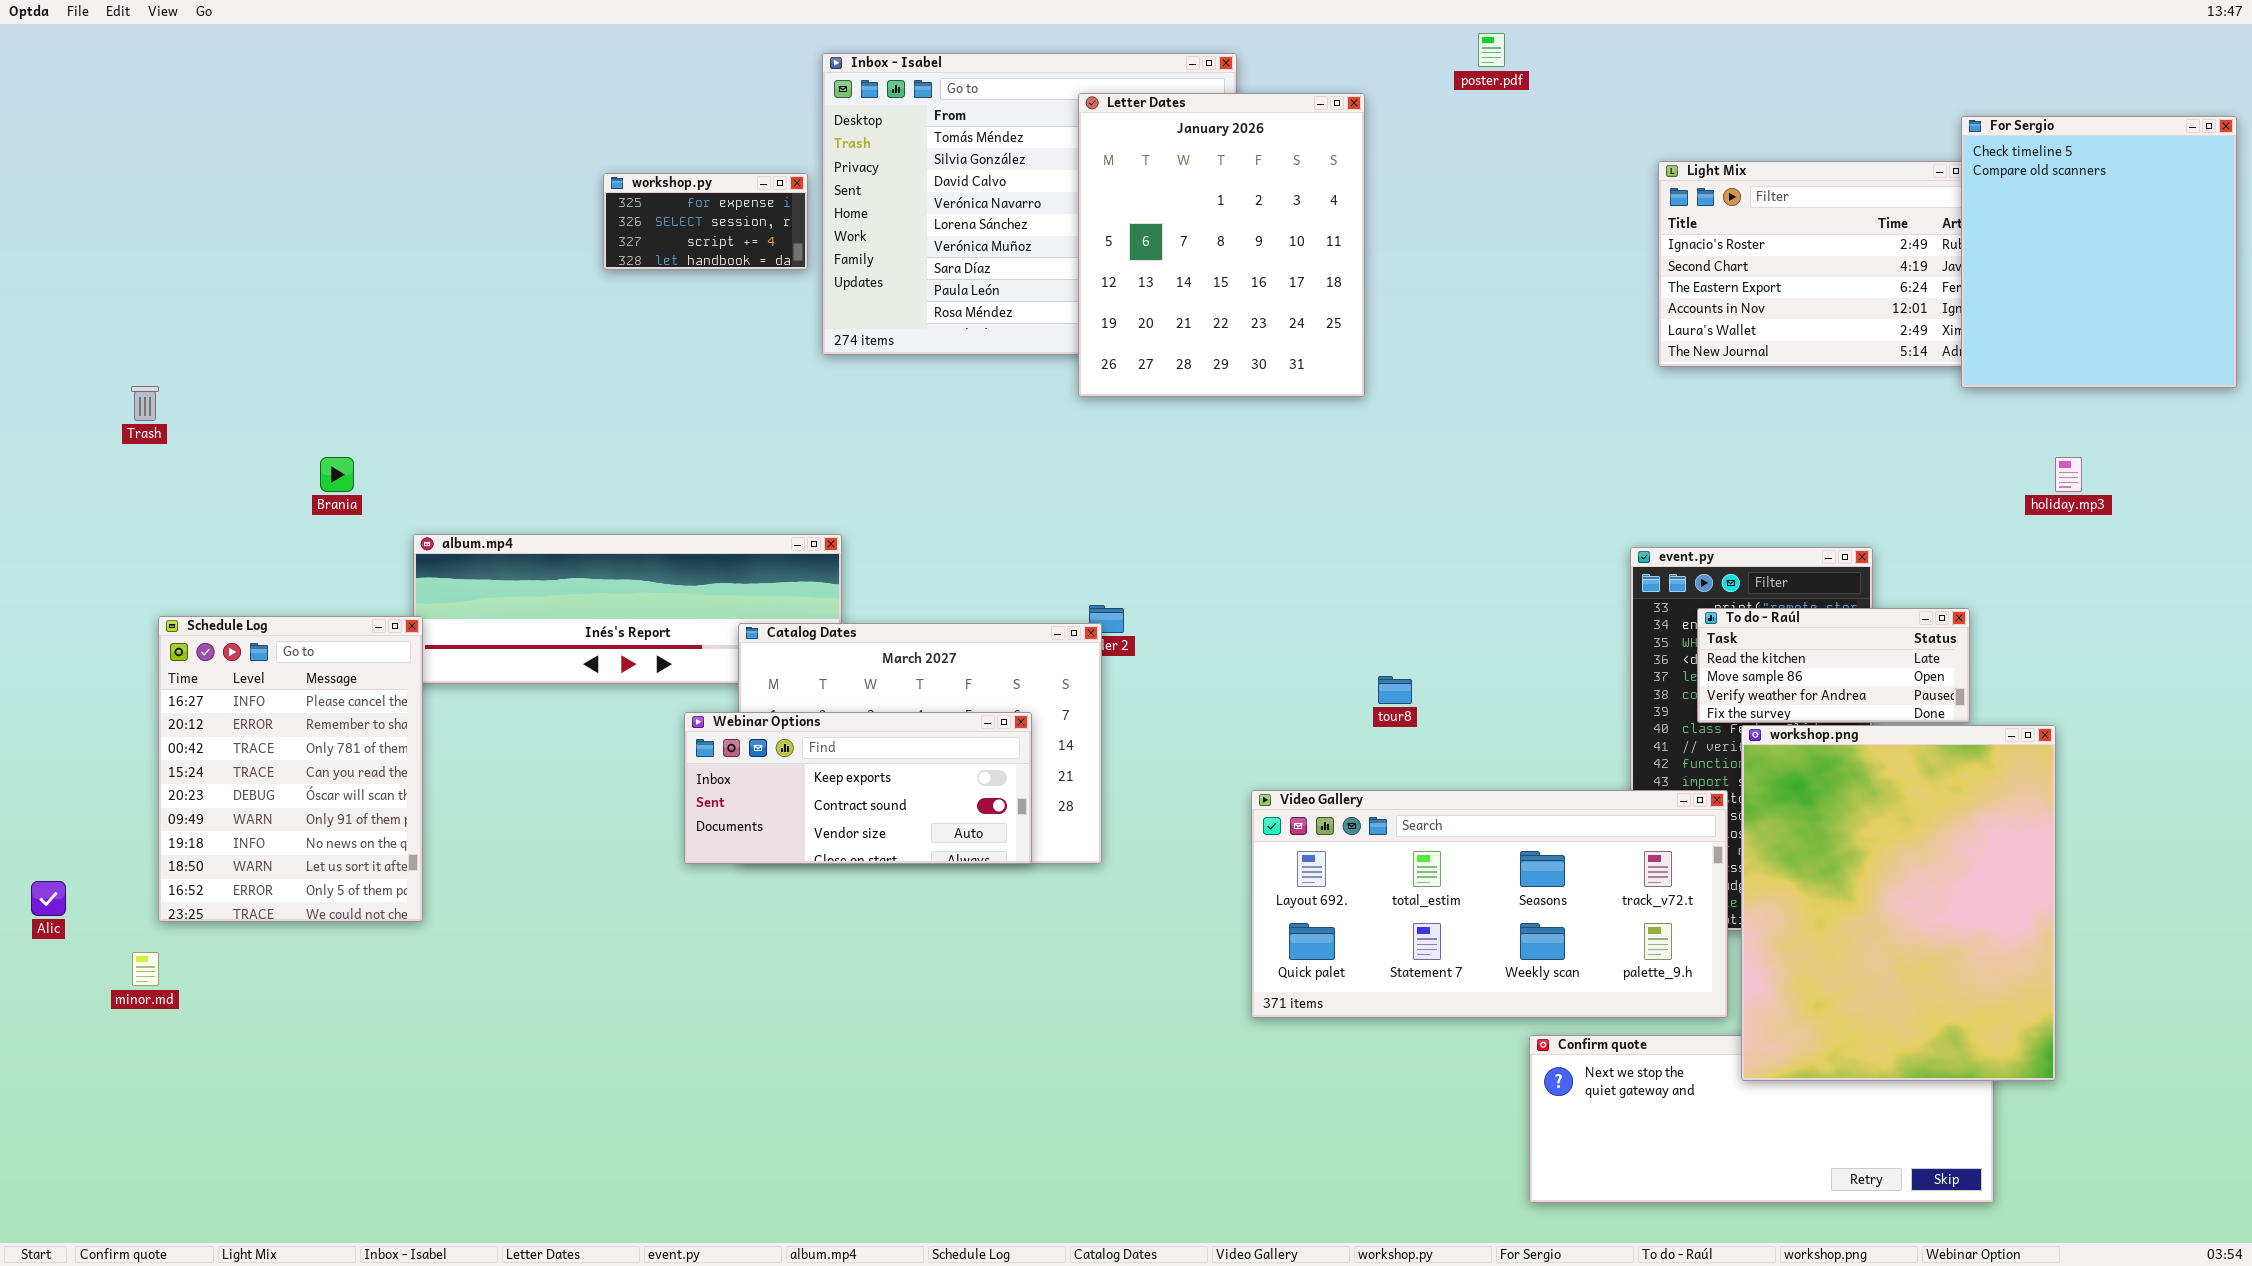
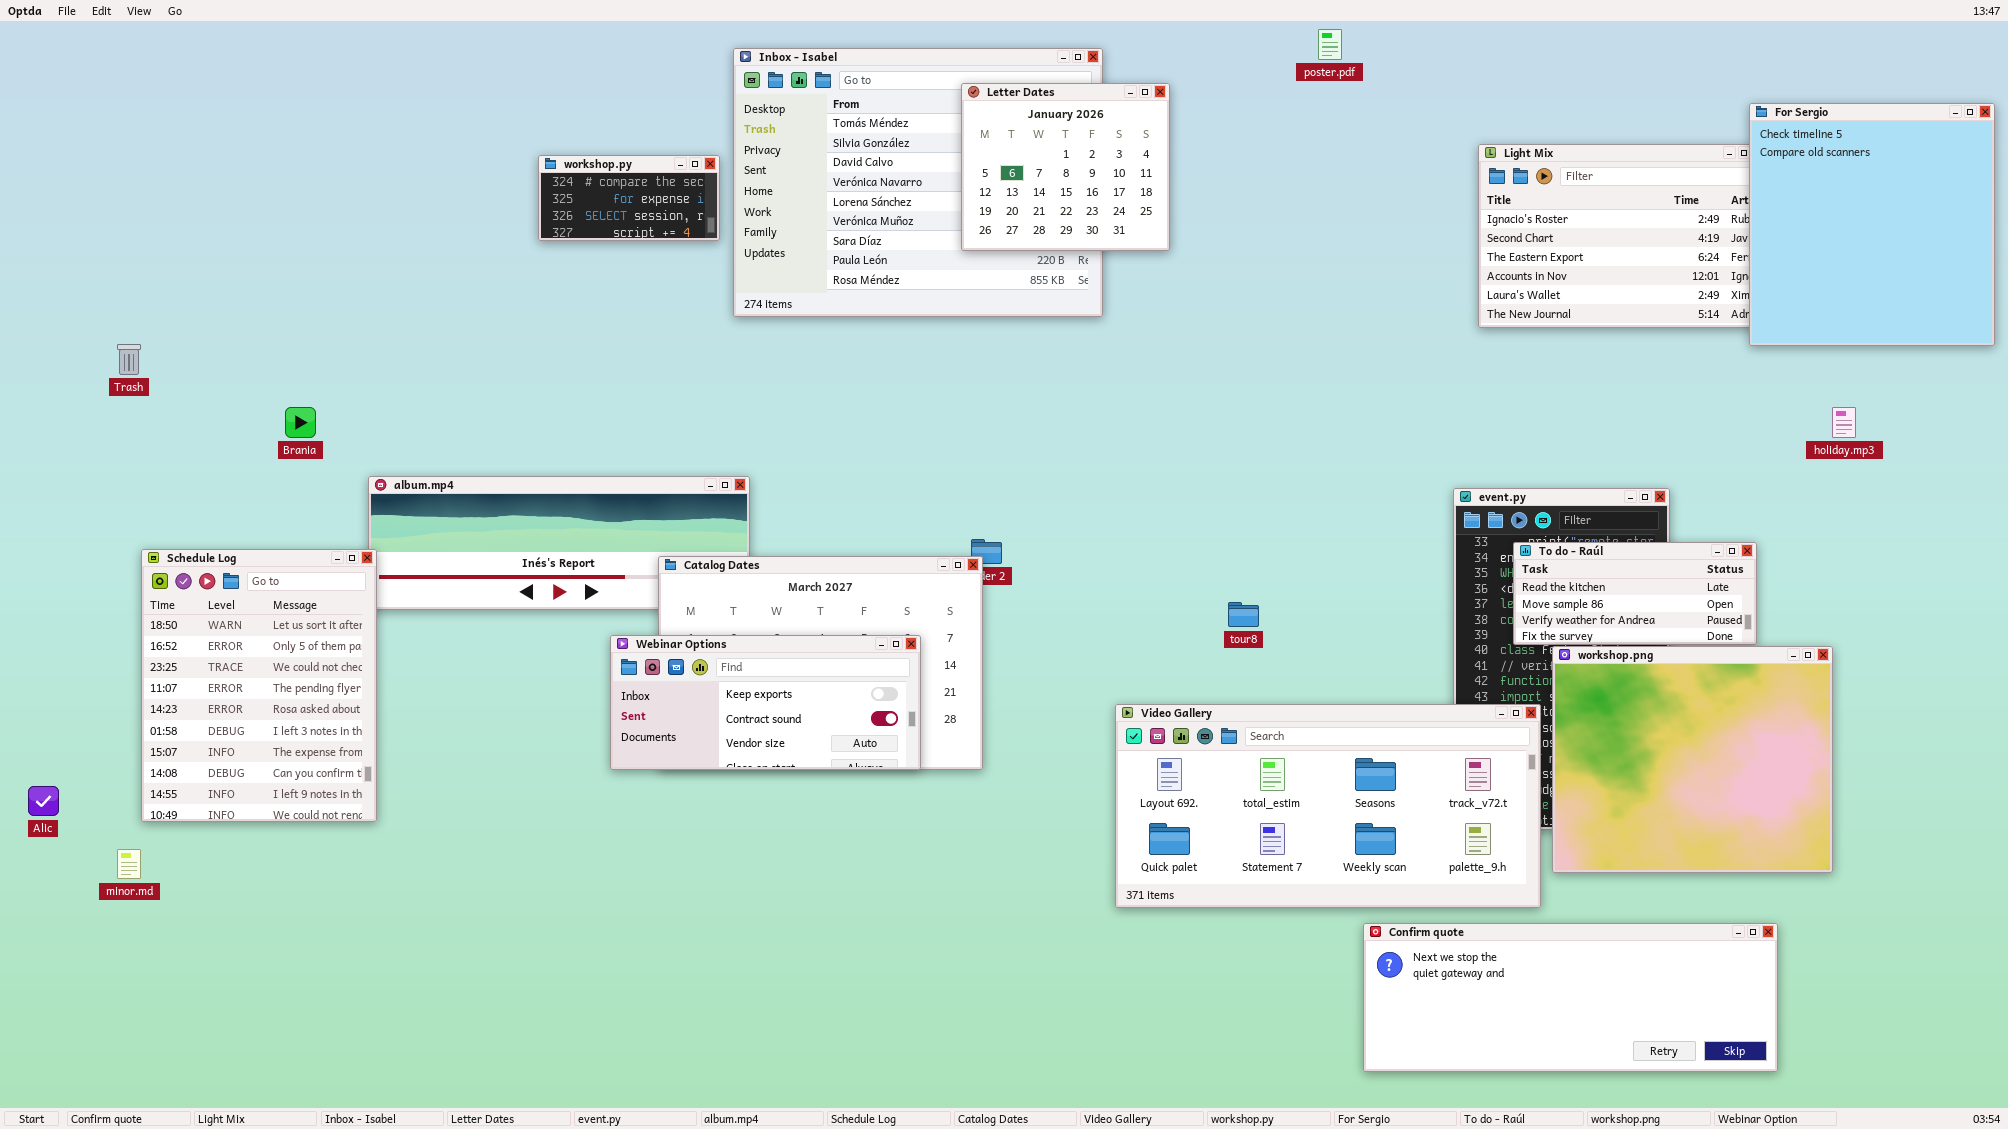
Letter Dates: [1078,93,1365,397] -> [961,83,1170,251], resized
workshop.py: [603,173,808,270] -> [538,155,720,241], scrolled up 1 row
Schedule Log: [158,616,423,922] -> [141,549,377,822], scrolled down 7 rows
workshop.png: [1741,725,2056,1081] -> [1552,646,1833,873], resized

